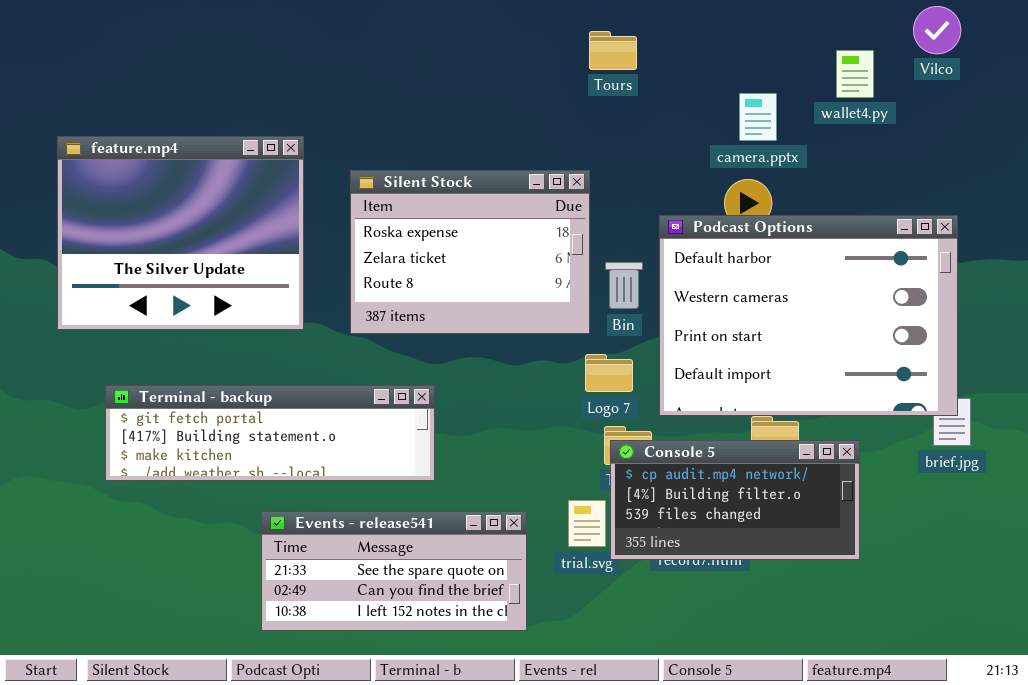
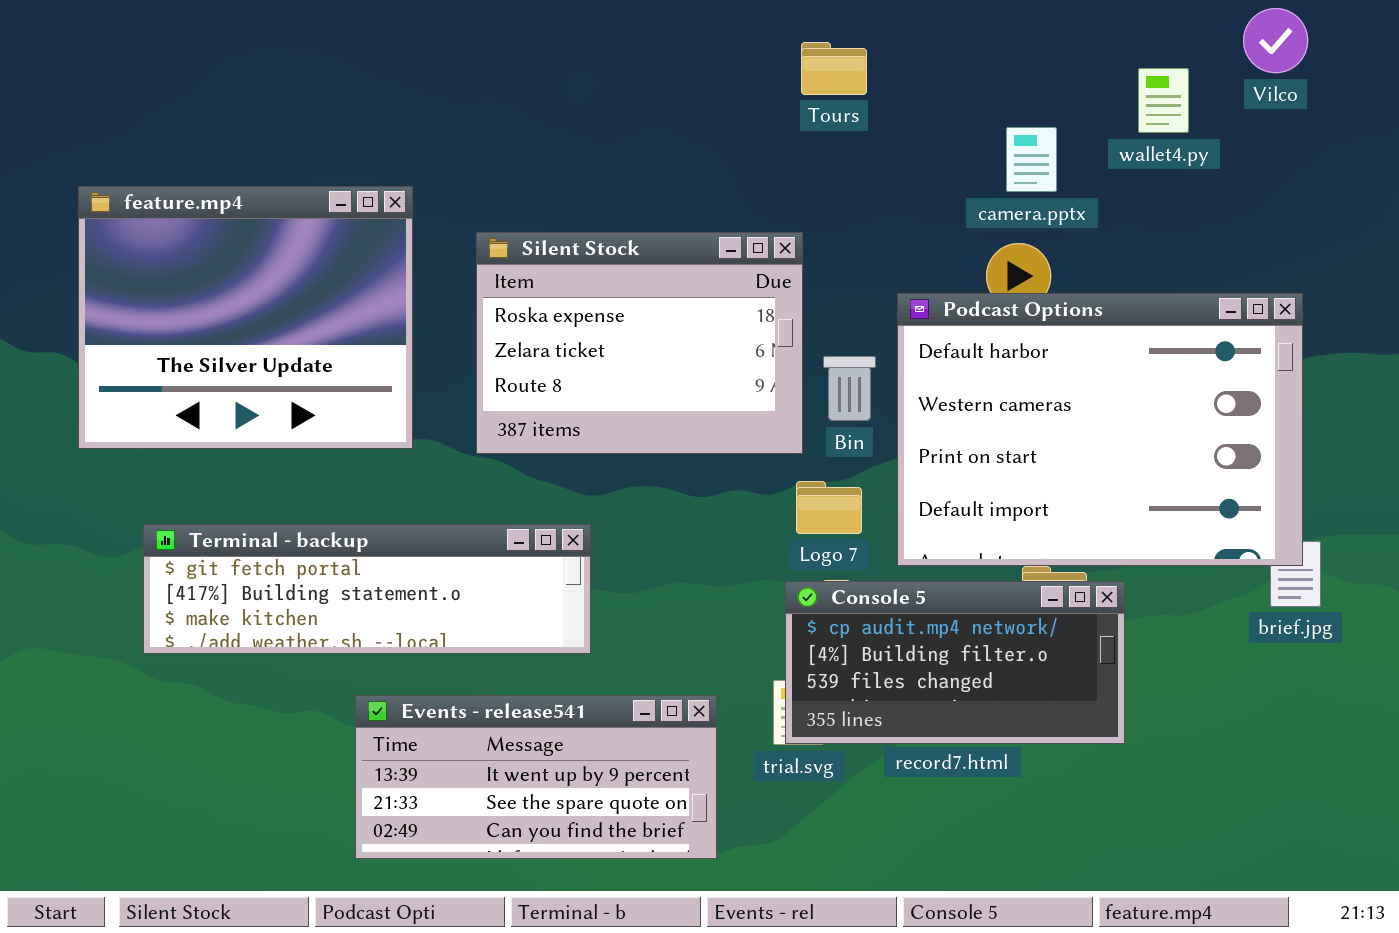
Console 5: [610,440,860,560] -> [785,581,1125,744], moved
Events - release541: [261,511,527,631] -> [355,695,717,859], scrolled up 1 row

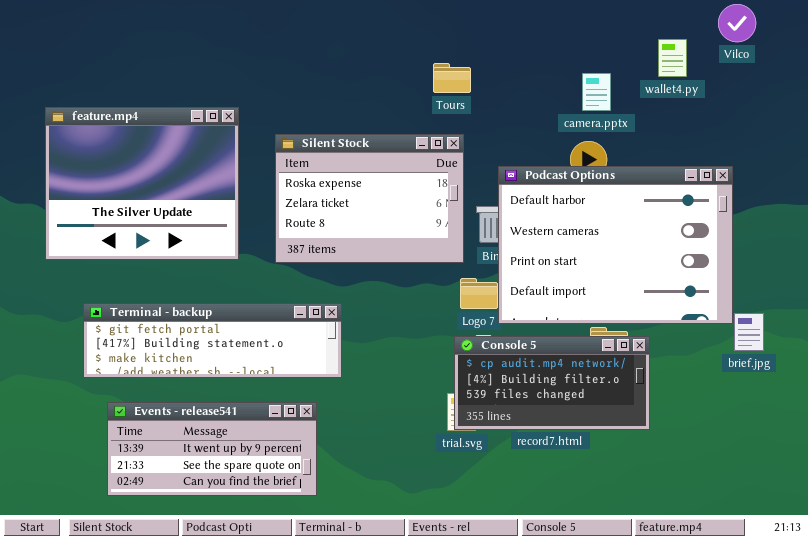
Tours: [801,42,867,95] -> [433,63,471,93], moved
Podcast Options: [897,293,1303,566] -> [498,166,733,324], moved
Events - release541: [355,695,717,859] -> [107,402,317,496], moved

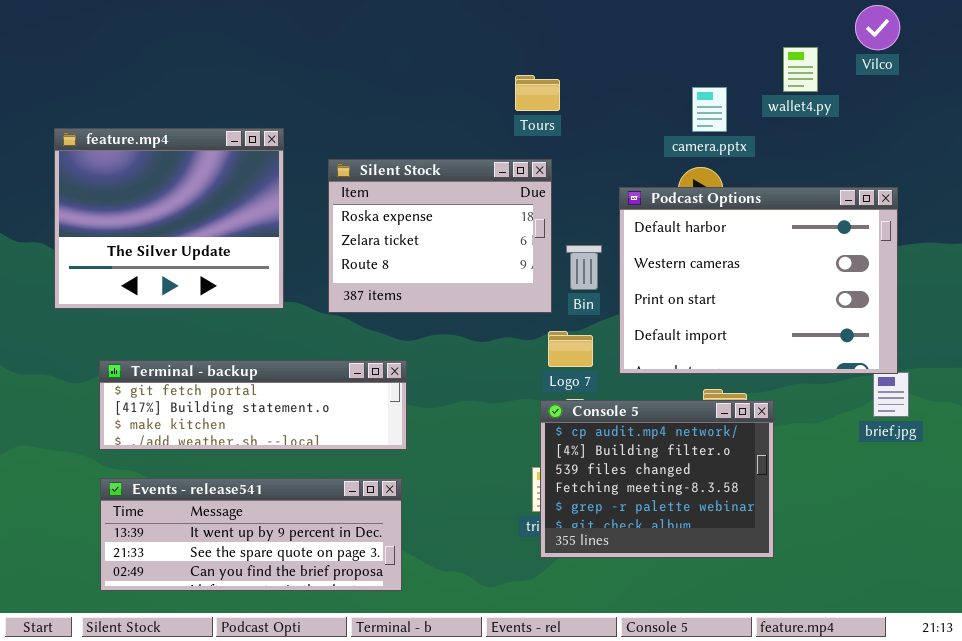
Podcast Options: [498,166,733,324] -> [619,187,898,374], moved
Console 5: [454,336,650,430] -> [540,400,774,558], resized
Events - release541: [107,402,317,496] -> [100,478,402,591], moved, resized

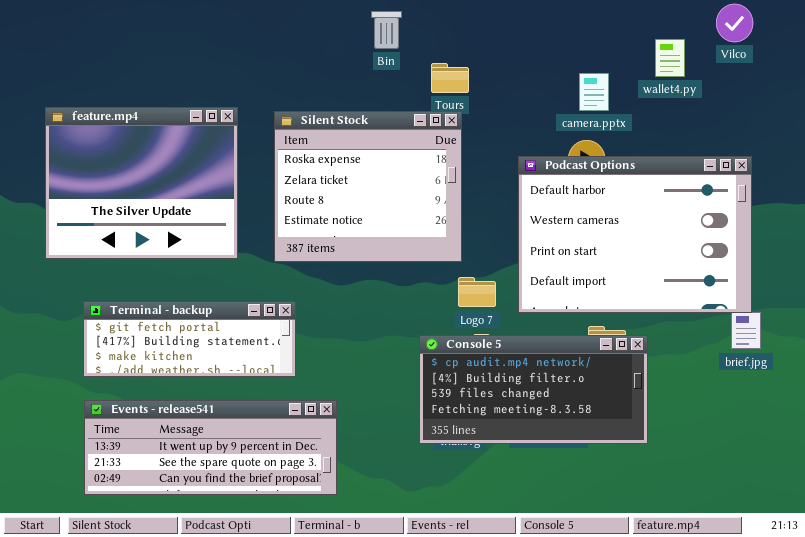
Silent Stock: [328,159,552,313] -> [274,111,462,262], resized
Bin: [566,245,602,290] -> [371,11,402,49], moved
Terminal - backup: [99,360,407,450] -> [83,301,296,377], resized
Console 5: [540,400,774,558] -> [419,335,648,444], resized

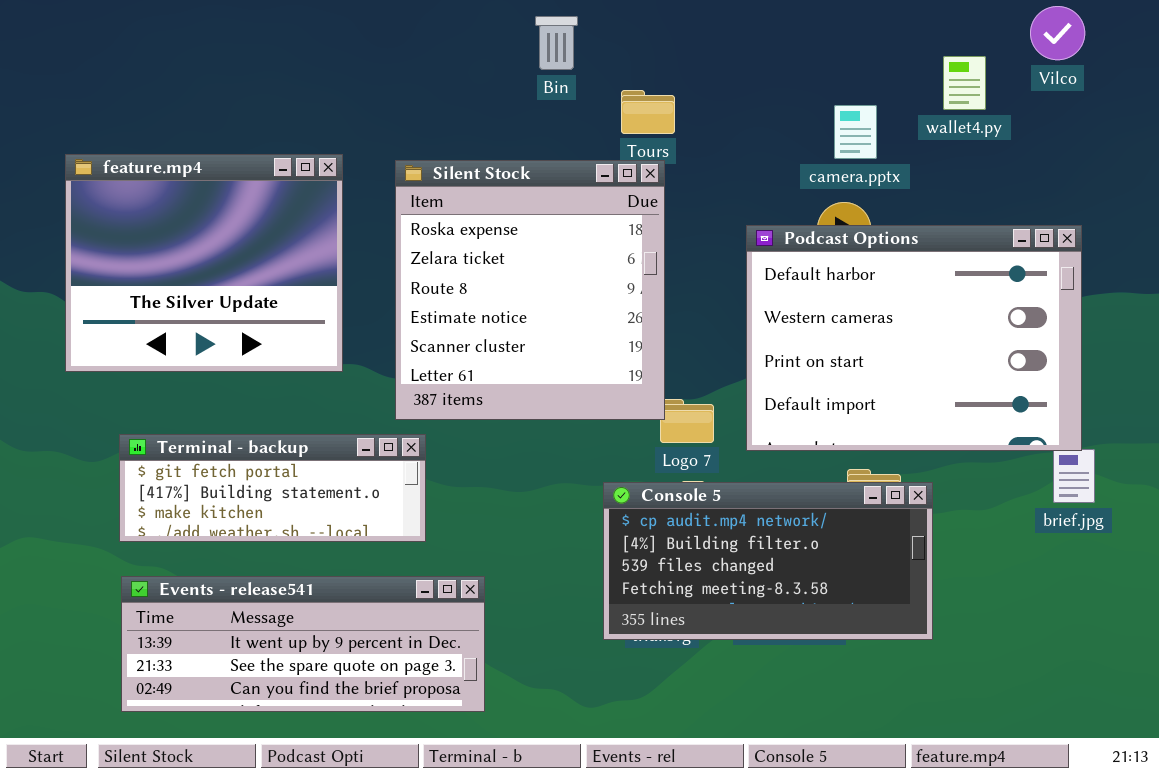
Silent Stock: [274,111,462,262] -> [395,160,665,420], resized

